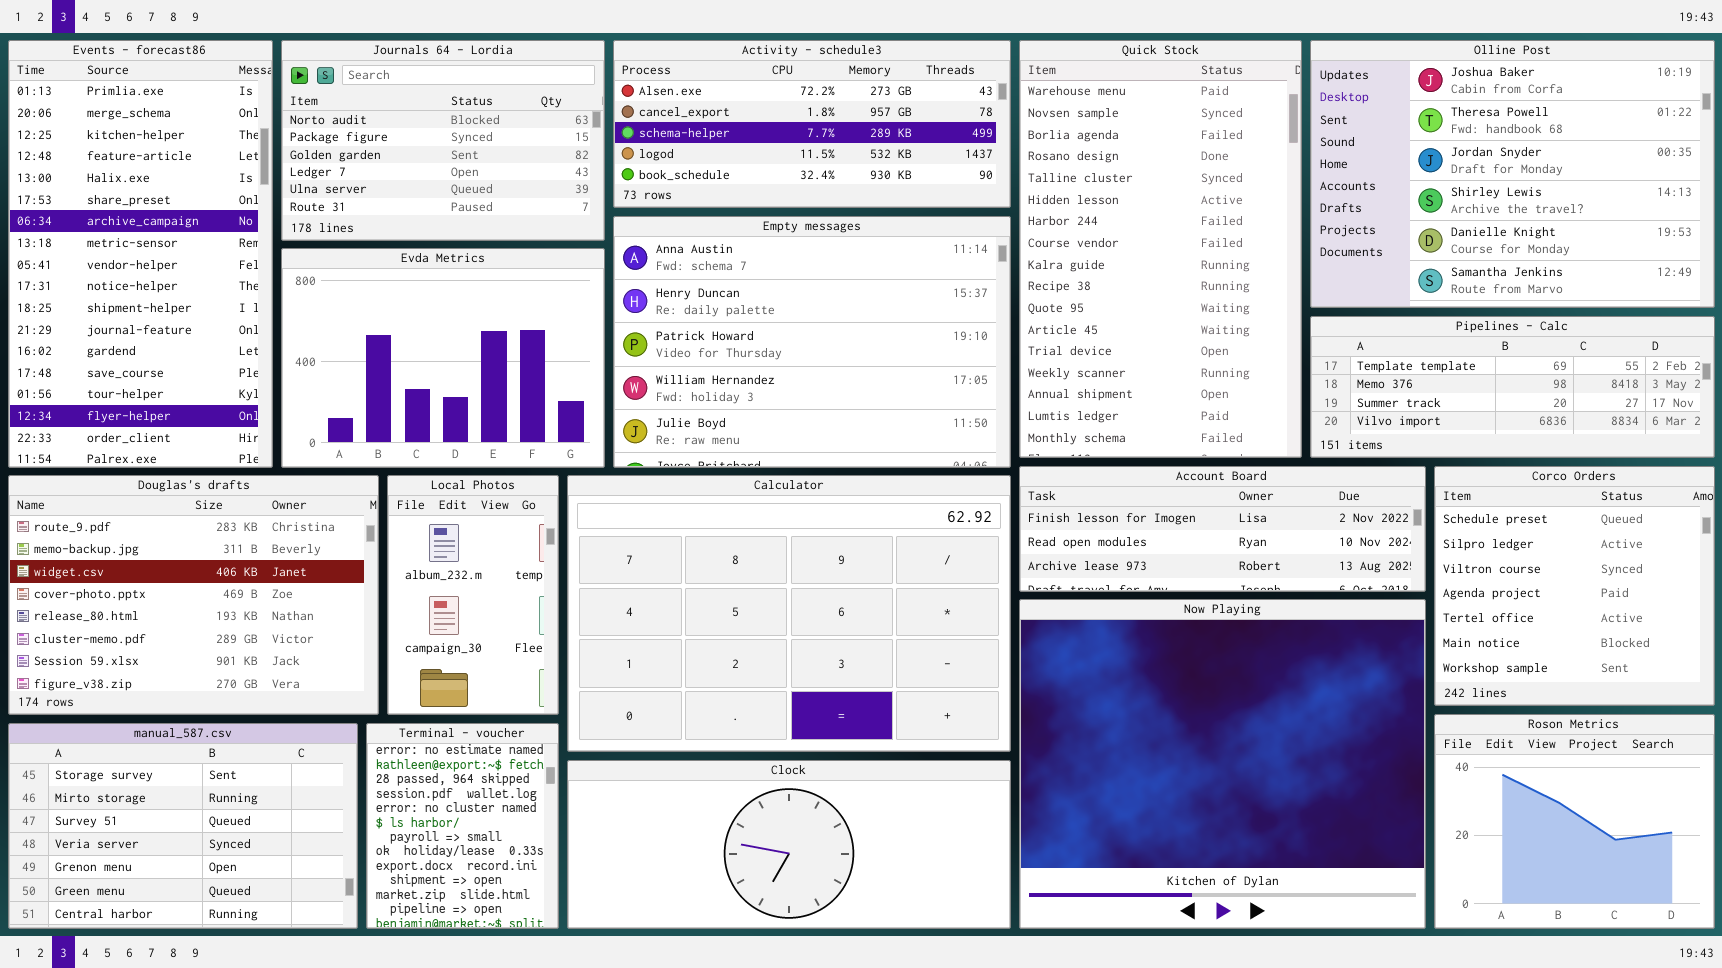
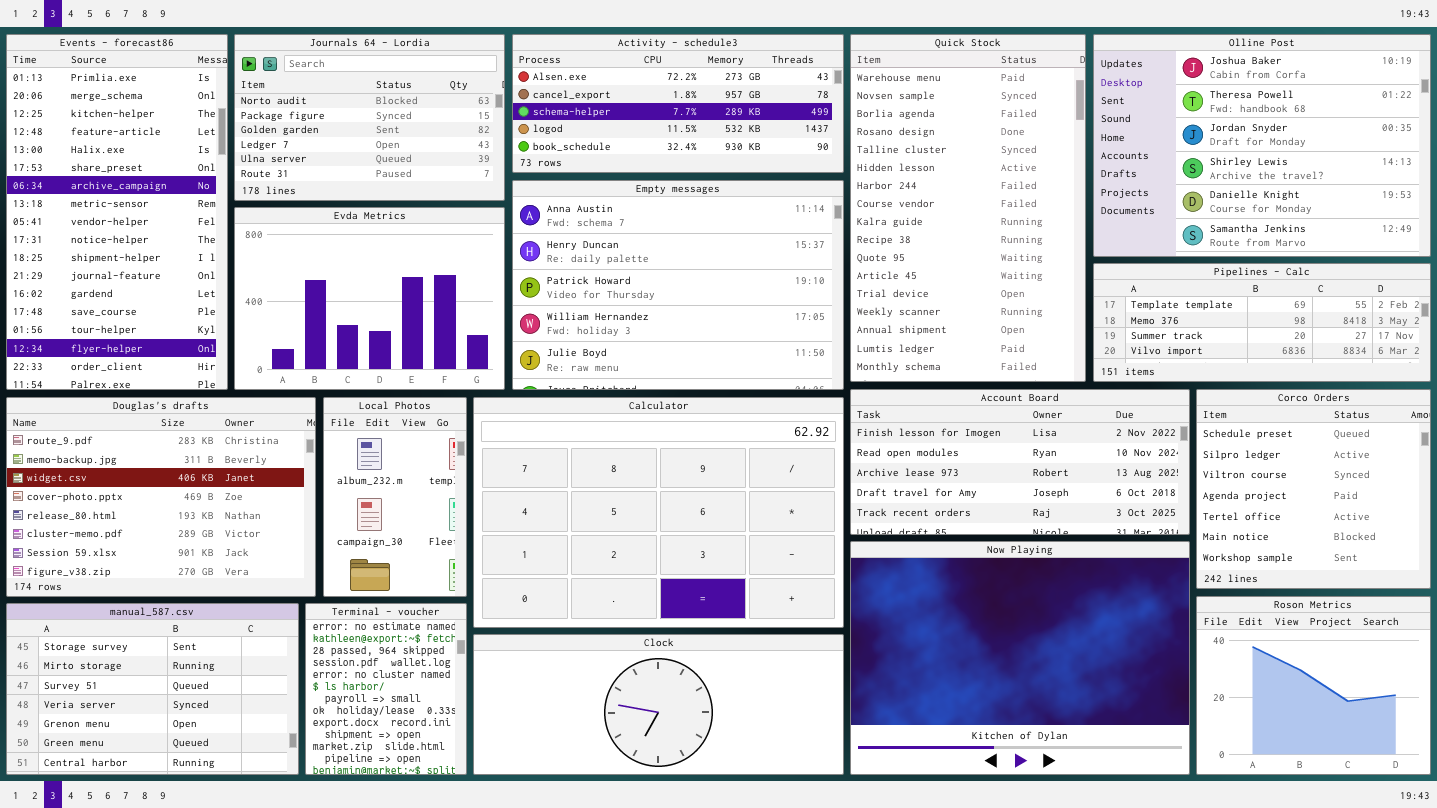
Account Board: [1019,466,1426,592] -> [850,389,1190,535], resized
Now Playing: [1019,599,1426,929] -> [850,541,1190,775], resized

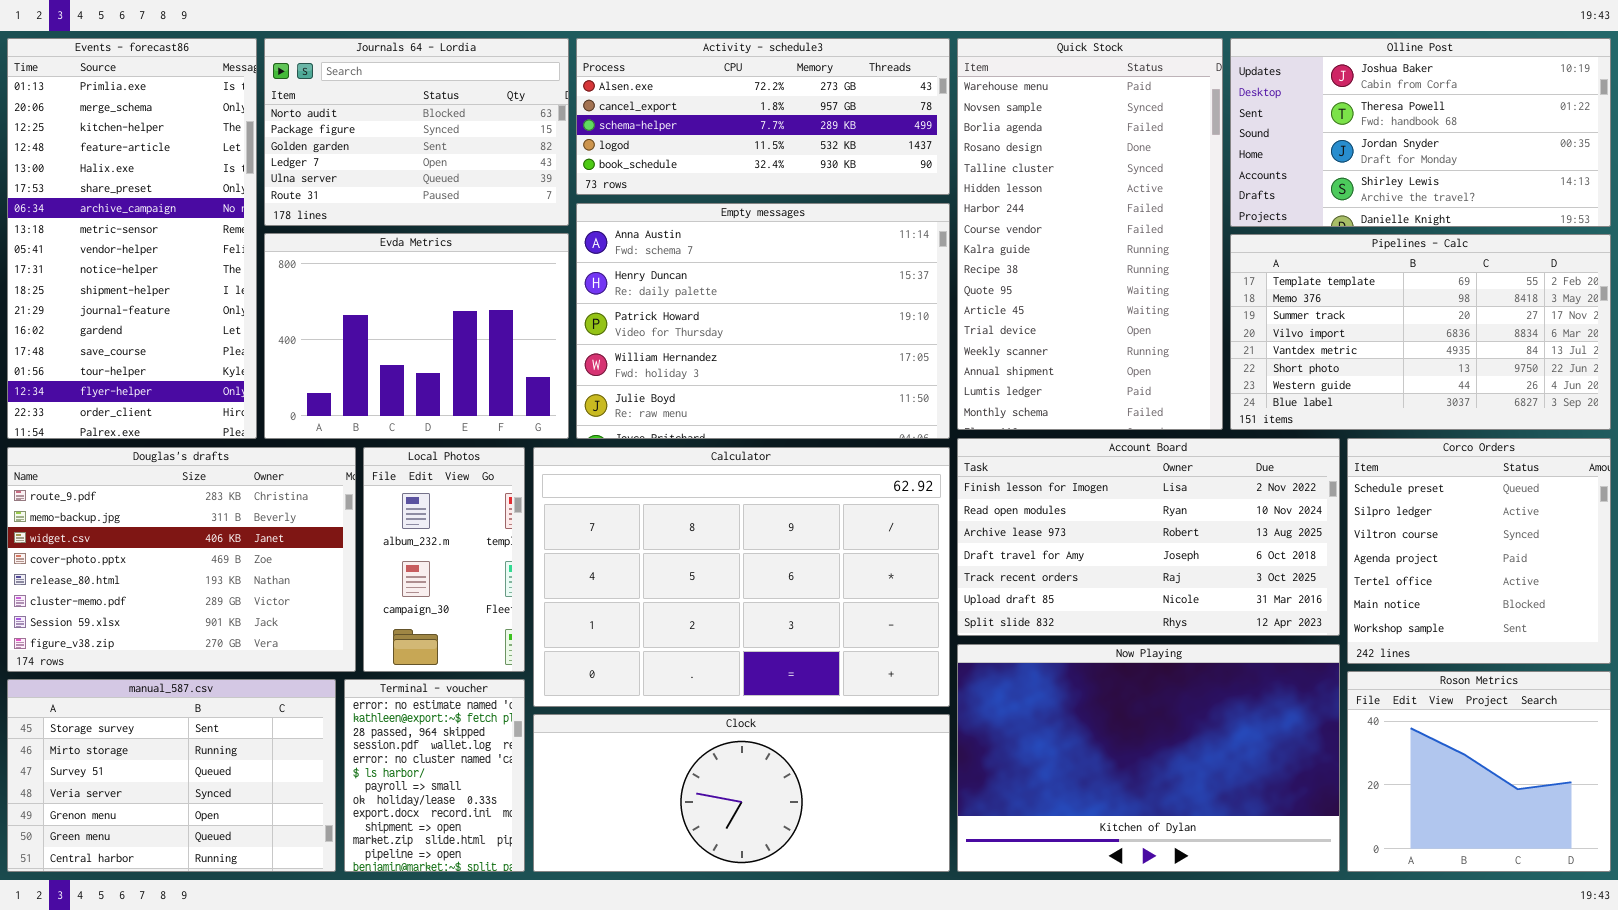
Olline Post: [1093,34,1431,257] -> [1230,38,1611,227], resized
Pipelines - Calc: [1093,263,1431,382] -> [1230,234,1611,430], resized
Account Board: [850,389,1190,535] -> [957,438,1340,636], resized
Now Playing: [850,541,1190,775] -> [957,644,1340,872], resized

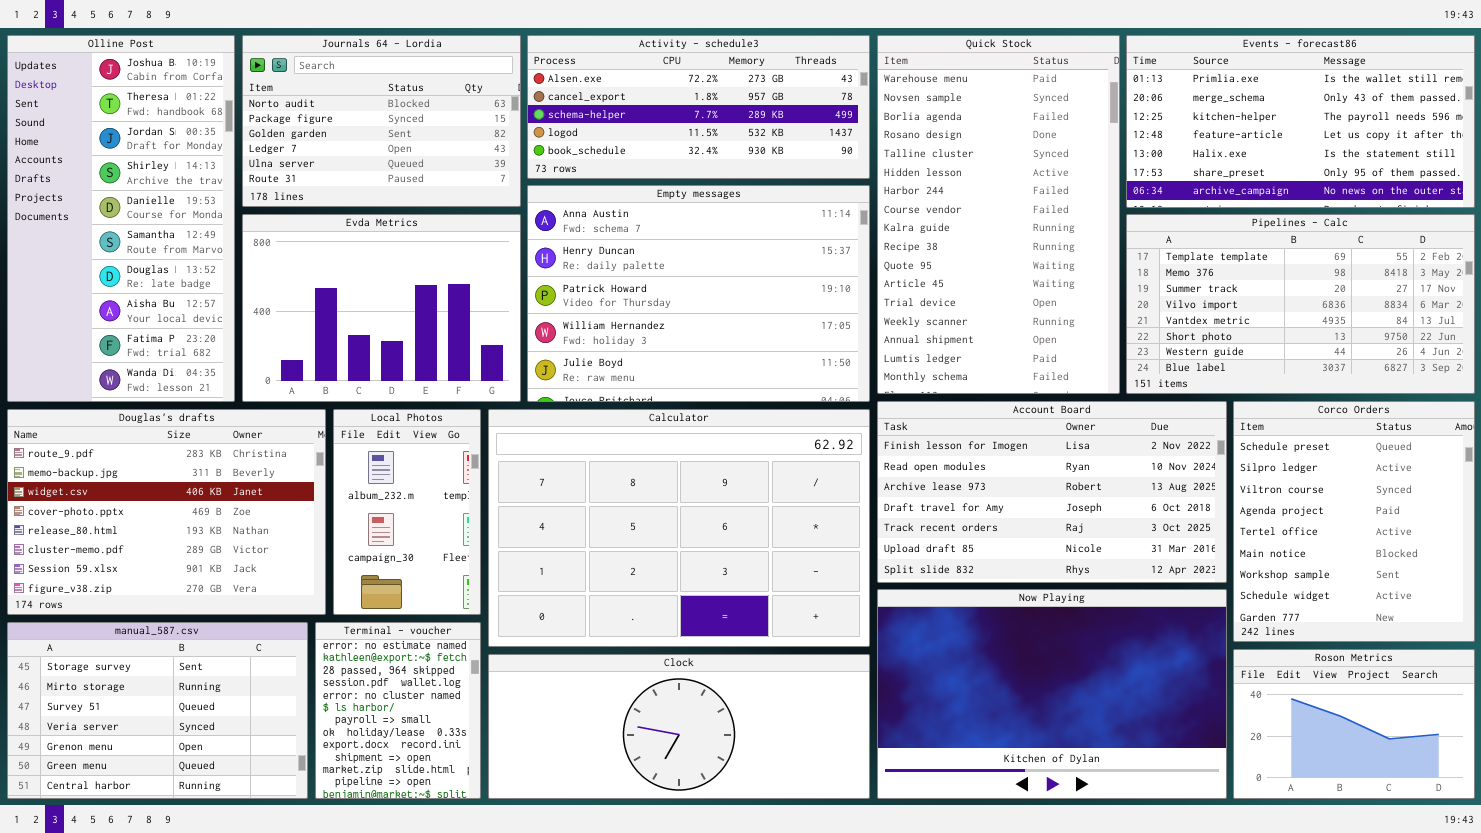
Events - forecast86: [7,38,257,439] -> [1126,35,1475,208], moved, resized
Olline Post: [1230,38,1611,227] -> [7,35,235,402], moved, resized
Corco Orders: [1347,438,1611,664] -> [1233,401,1475,642], resized
Roson Metrics: [1347,671,1611,872] -> [1233,649,1475,799], resized

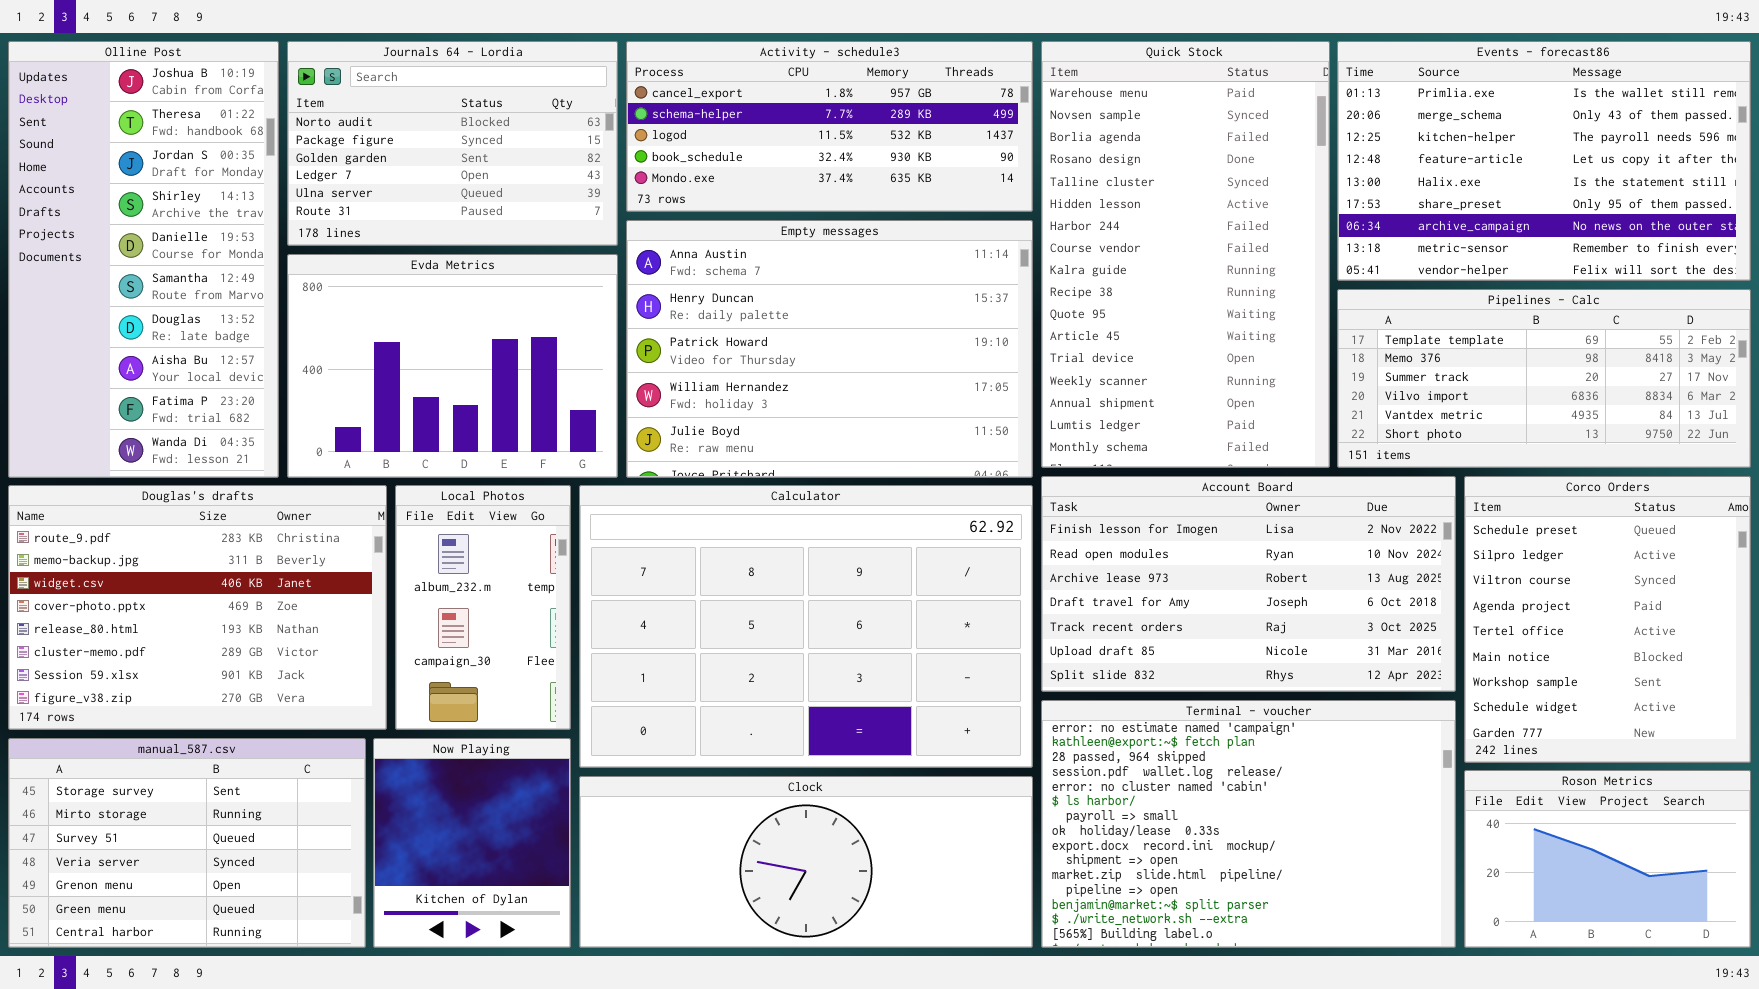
Activity - schedule3: [527,35,870,179] -> [626,41,1033,212], scrolled down 1 row
Events - forecast86: [1126,35,1475,208] -> [1337,41,1751,281], resized
Pipelines - Calc: [1126,214,1475,394] -> [1337,289,1751,468], resized
Now Playing: [877,589,1227,799] -> [373,738,571,948], moved, resized
Terminal - voucher: [315,622,481,799] -> [1041,700,1456,948], moved, resized

